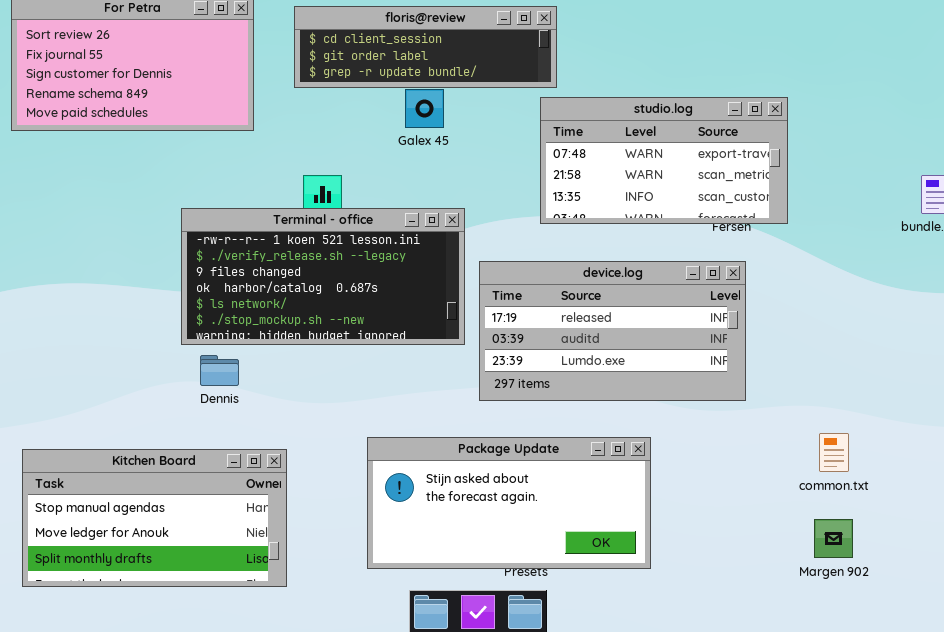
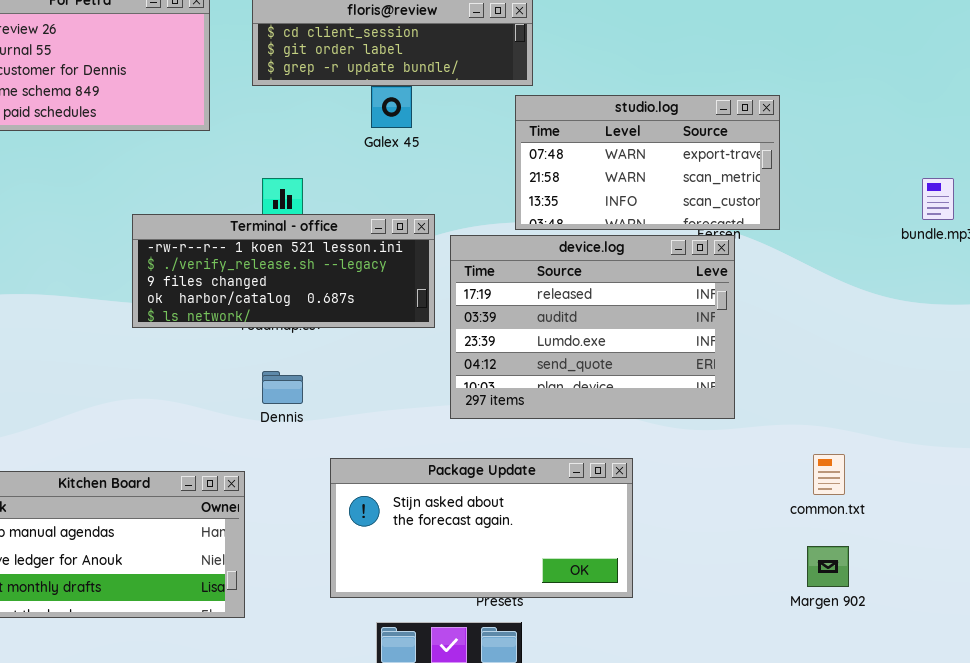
Terminal - office: [181,208,465,345] -> [132,214,435,328], resized
device.log: [479,261,746,401] -> [450,235,735,419], resized
Dennis: [200,355,239,386] -> [262,371,303,404], moved

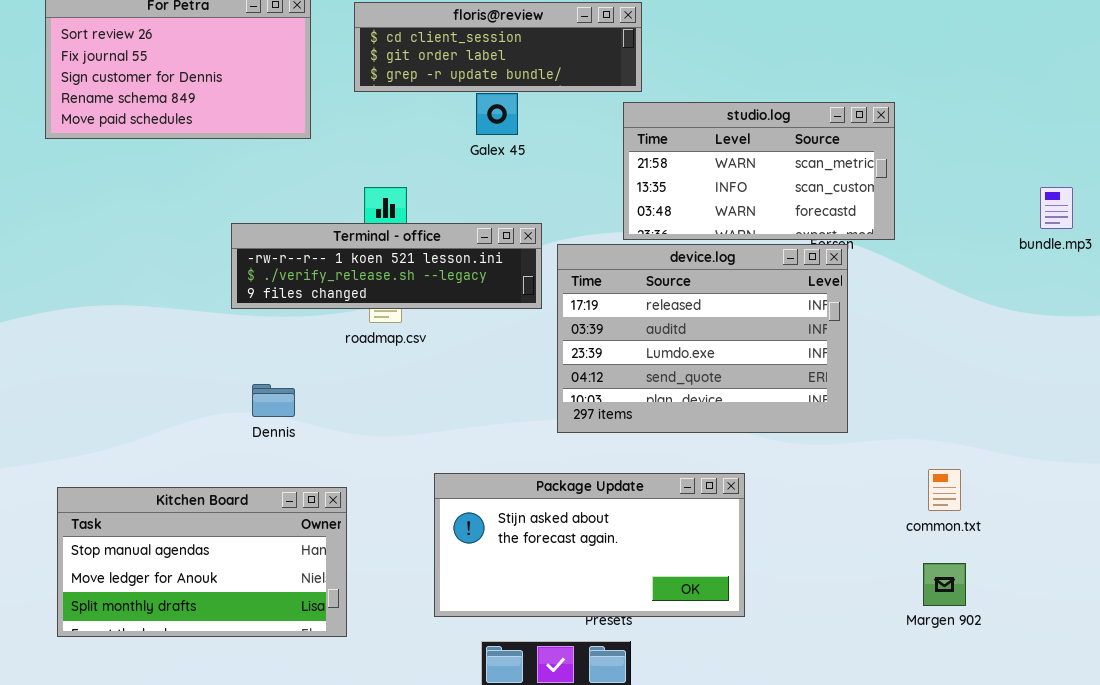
studio.log: [515,95,780,230] -> [623,102,895,240], scrolled down 1 row
Terminal - office: [132,214,435,328] -> [231,223,542,309], resized
Dennis: [262,371,303,404] -> [252,384,295,417], moved

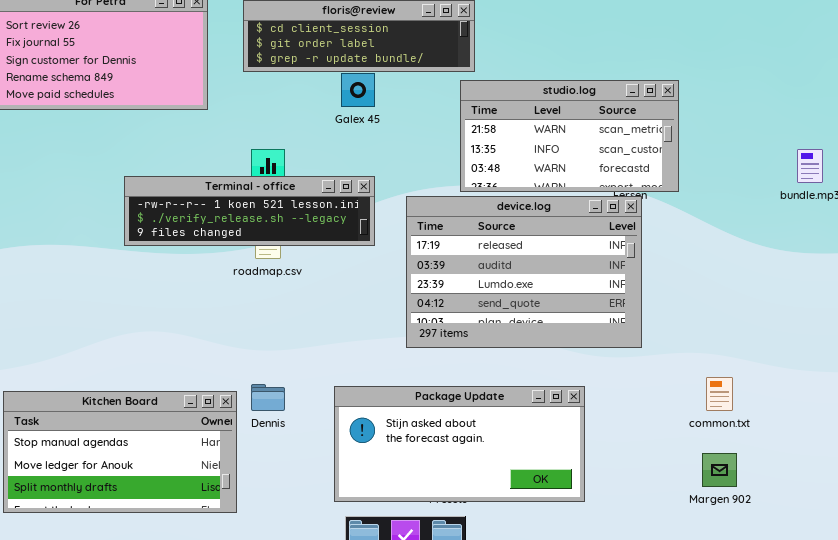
Terminal - office: [231,223,542,309] -> [124,176,375,246], moved
Dennis: [252,384,295,417] -> [251,384,285,411], moved
Package Update: [434,473,745,617] -> [334,386,585,502], moved

